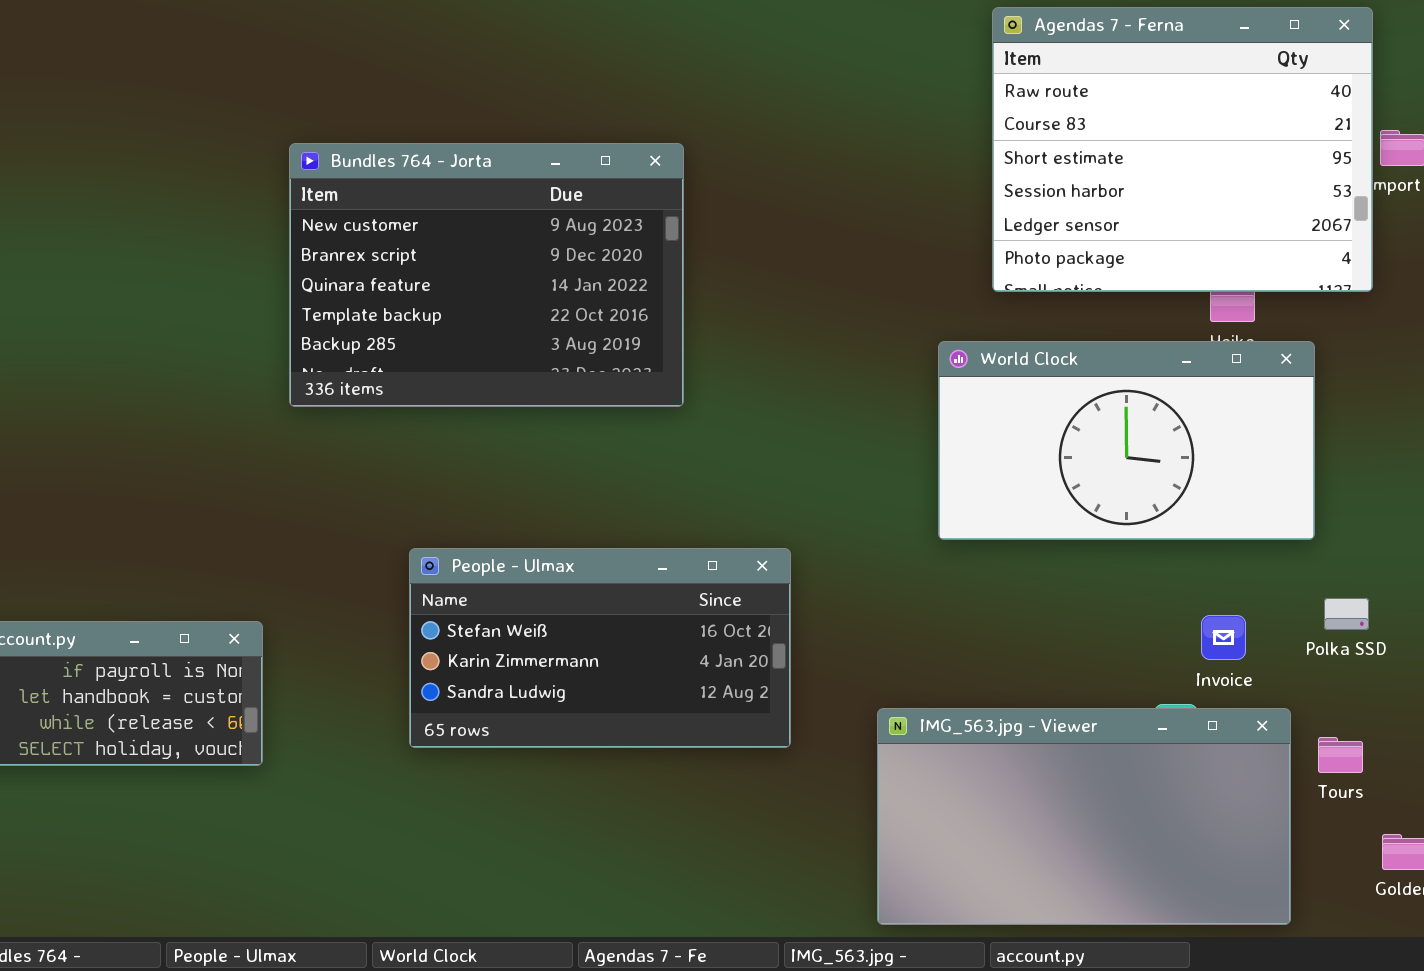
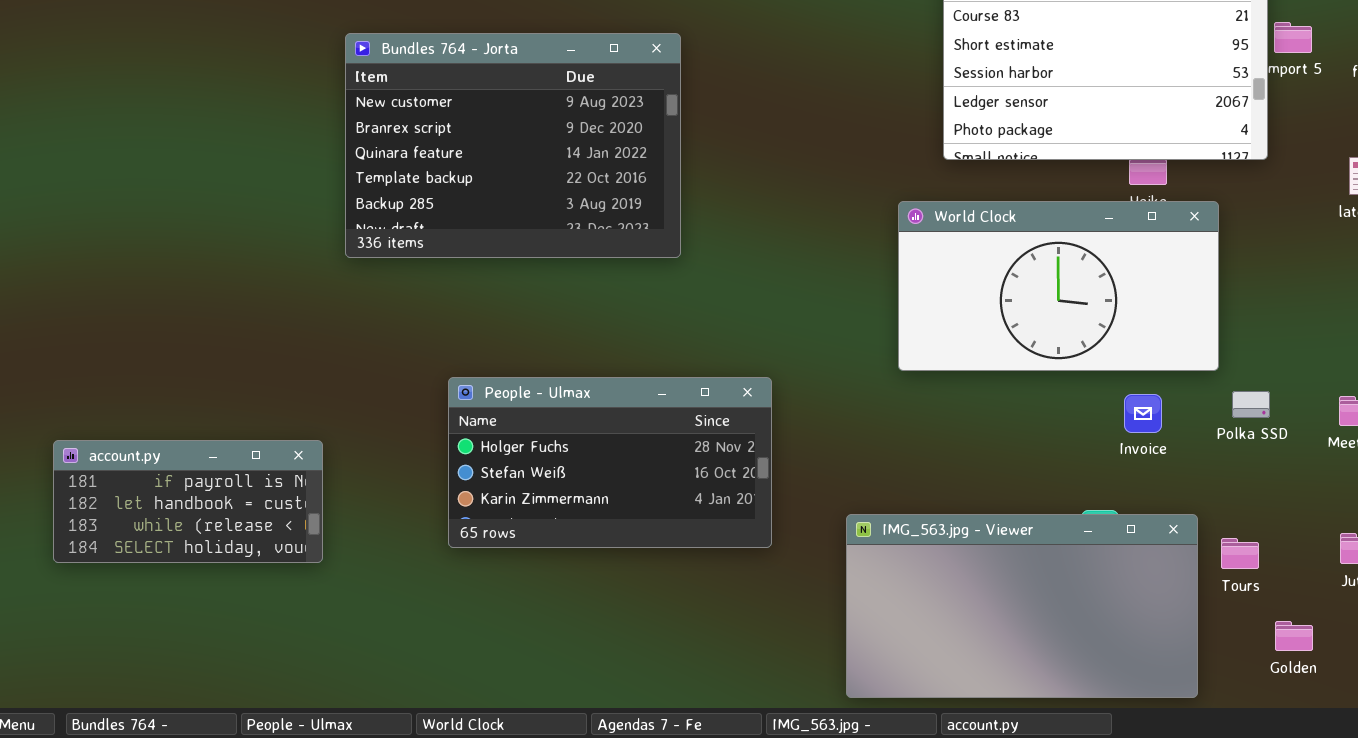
People - Ulmax: [409,548,791,748] -> [448,377,772,548], scrolled up 1 row
Polka SSD: [1324,598,1369,630] -> [1232,391,1270,418], moved
Invoice: [1201,615,1246,660] -> [1124,394,1162,433], moved

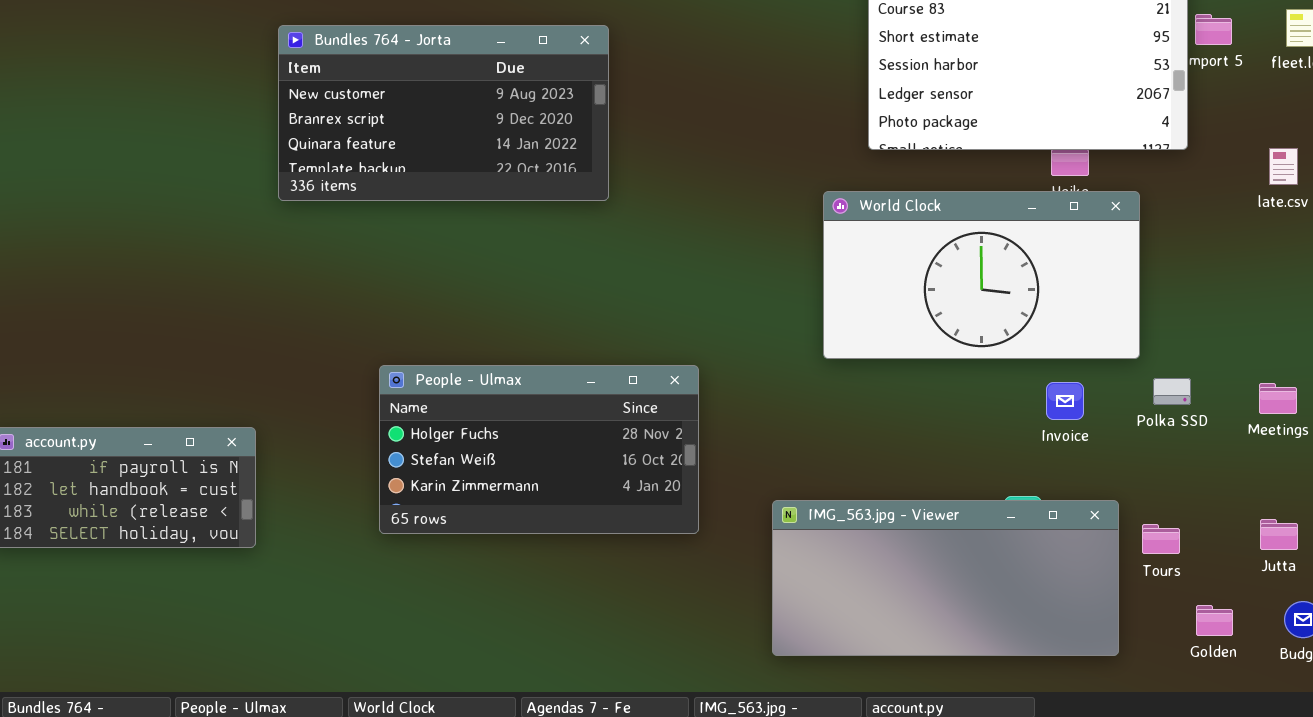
Bundles 764 - Jorta: [345,33,681,258] -> [278,25,609,201], resized
IMG_563.jpg - Viewer: [846,514,1198,698] -> [772,500,1119,656], resized

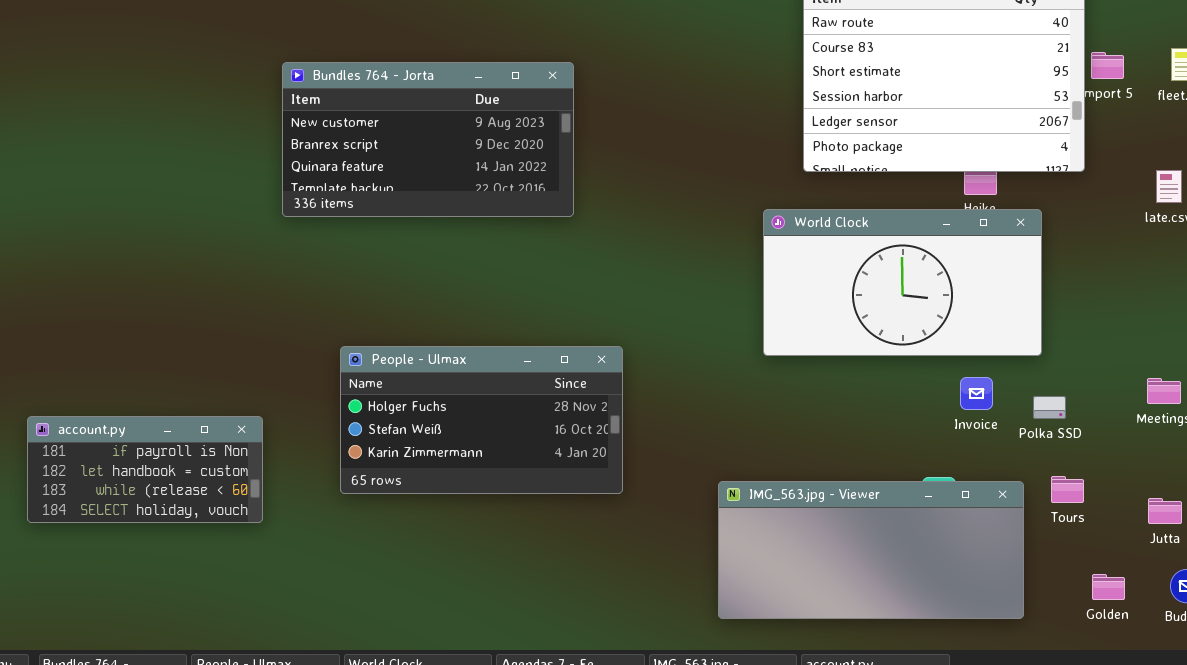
People - Ulmax: [379,365,699,534] -> [340,346,623,494], moved
Polka SSD: [1153,378,1191,405] -> [1033,396,1066,419], moved
Tours: [1142,524,1180,554] -> [1051,476,1084,503], moved

